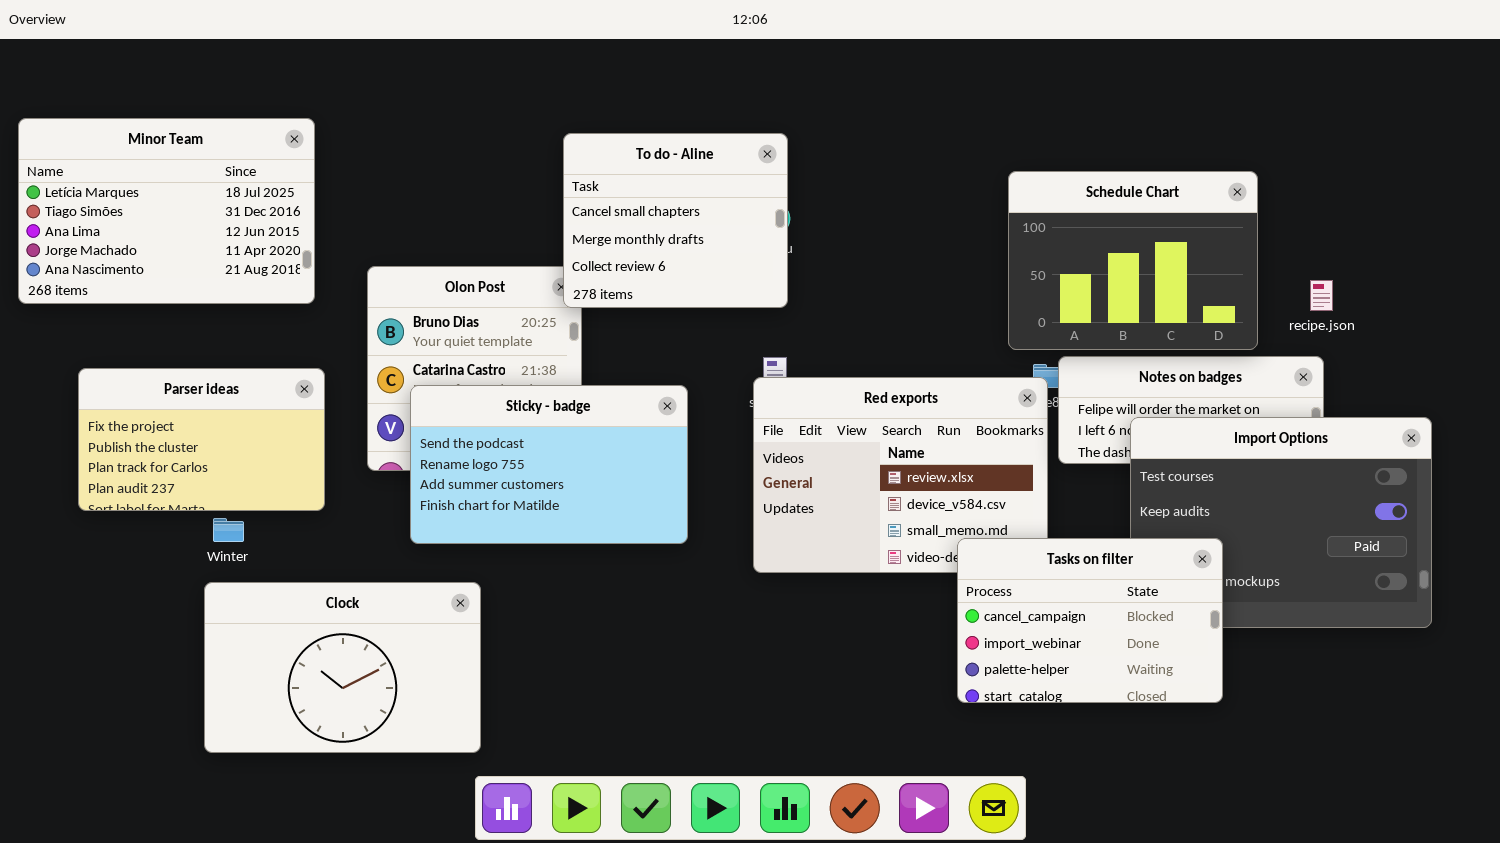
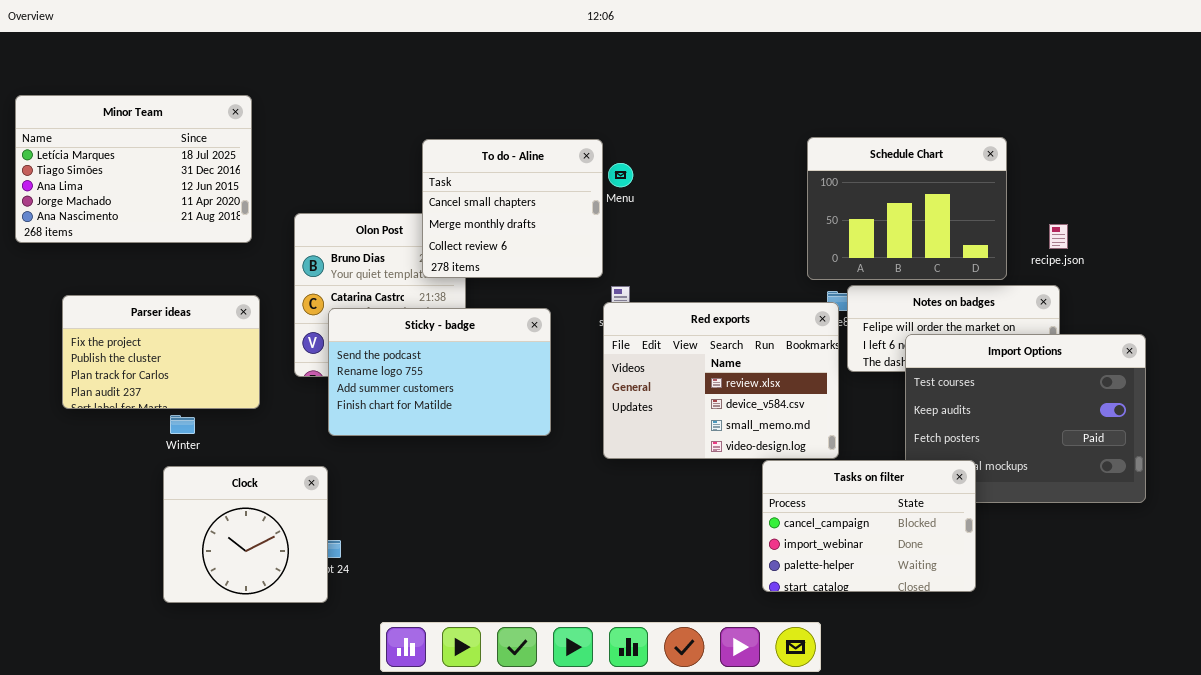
To do - Aline: [563,133,788,308] -> [422,139,603,278], moved
Tasks on filter: [957,538,1223,703] -> [762,460,976,592], moved
Clock: [204,582,481,753] -> [163,466,328,603], resized

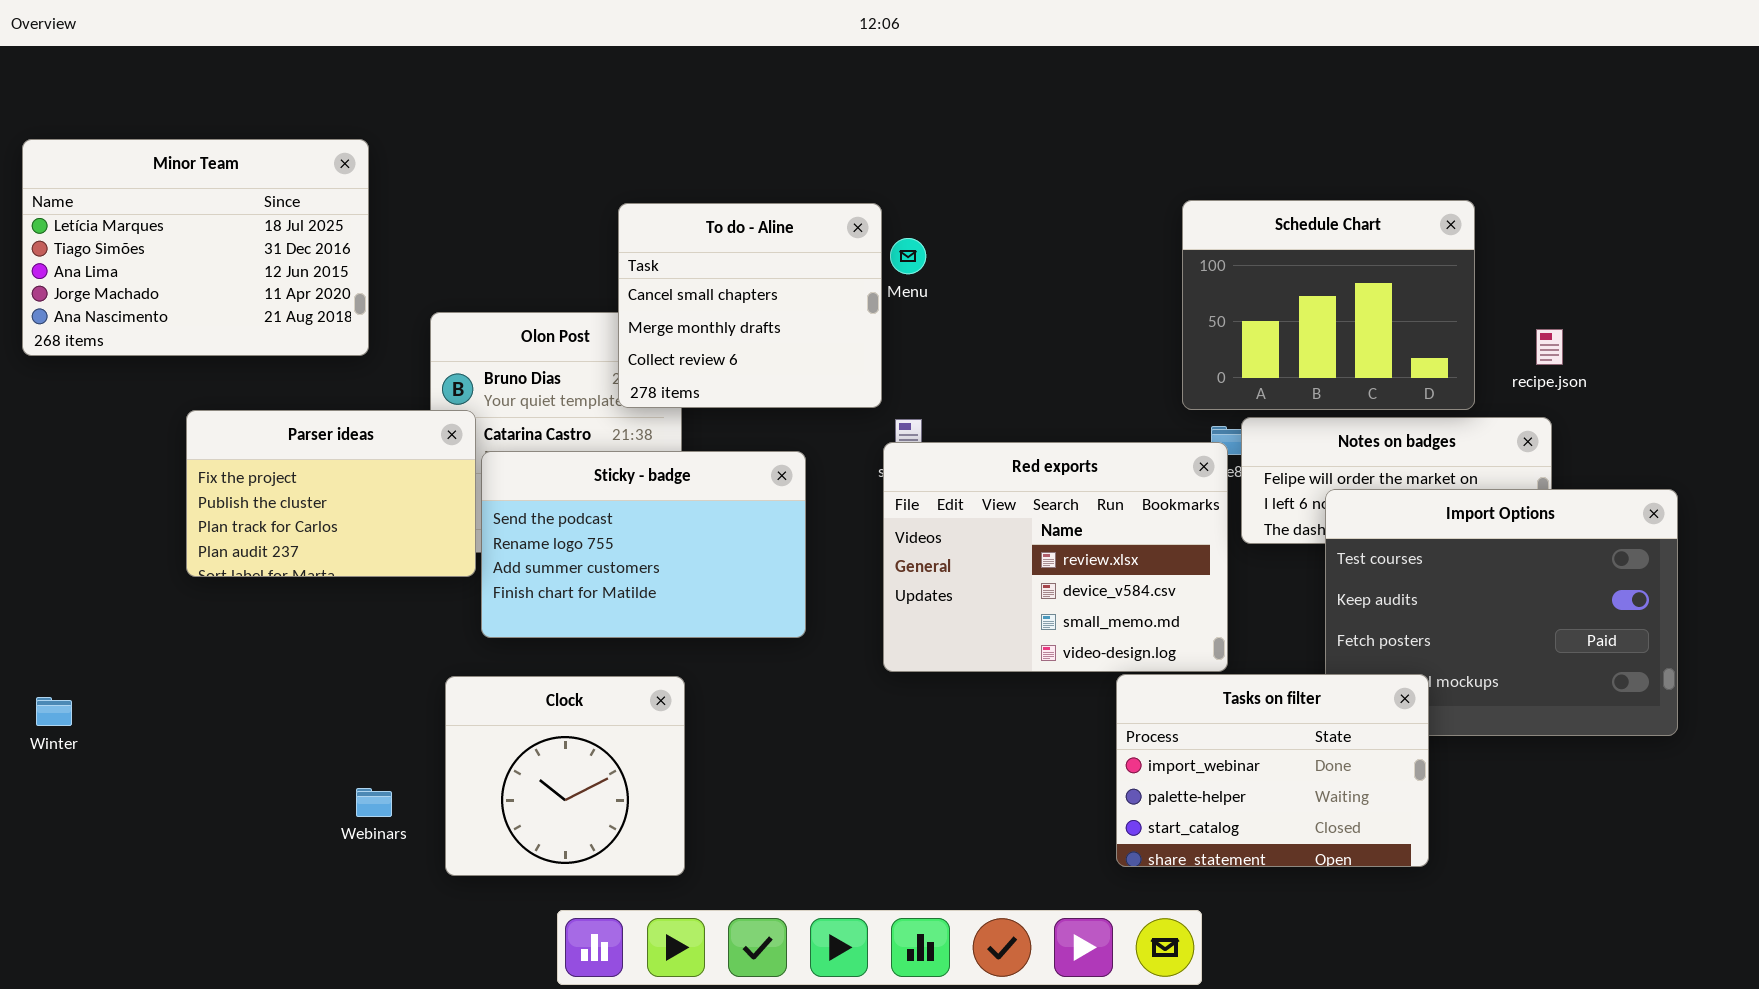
Parser ideas: [62,295,260,409] -> [186,410,476,577], moved
Winter: [170,415,195,434] -> [36,697,72,726], moved
Tasks on filter: [762,460,976,592] -> [1116,674,1429,867], scrolled down 1 row
Clock: [163,466,328,603] -> [445,676,685,876], moved

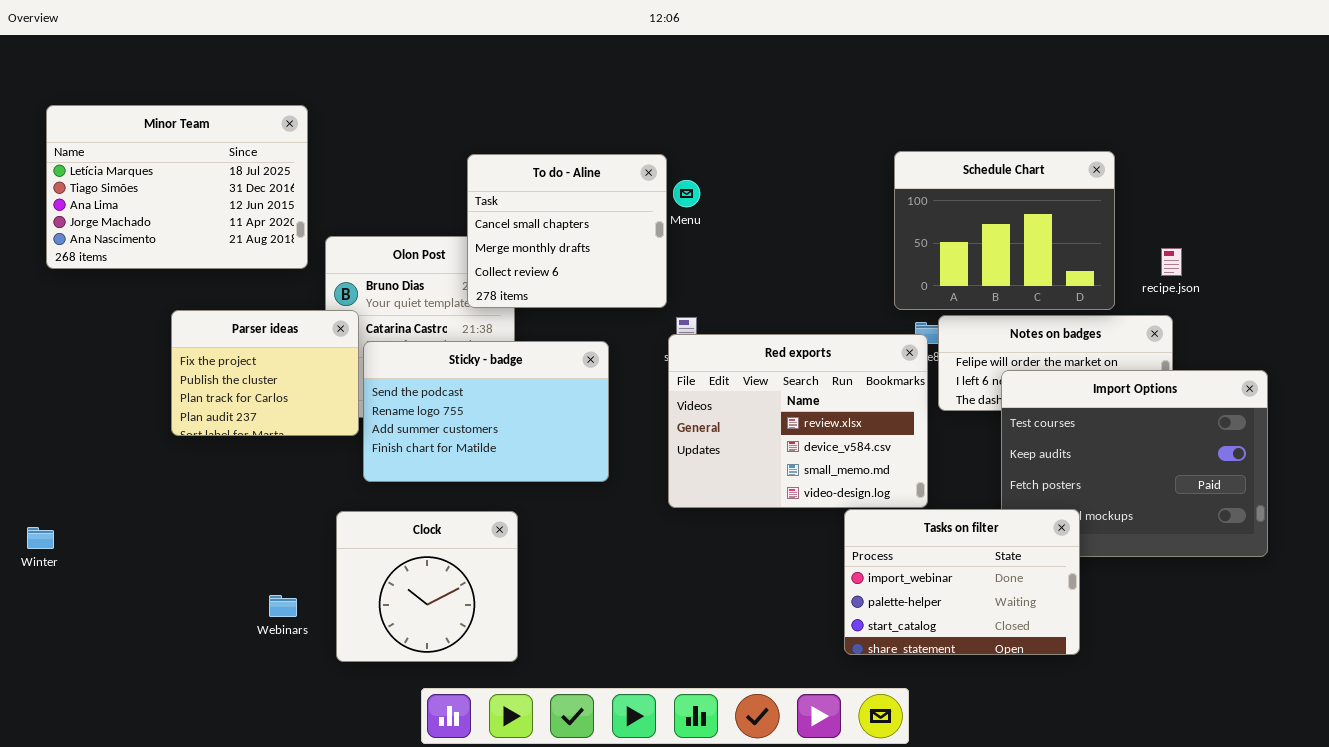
Minor Team: [22,139,369,356] -> [46,105,308,269], moved
Parser ideas: [186,410,476,577] -> [171,310,359,436], resized

